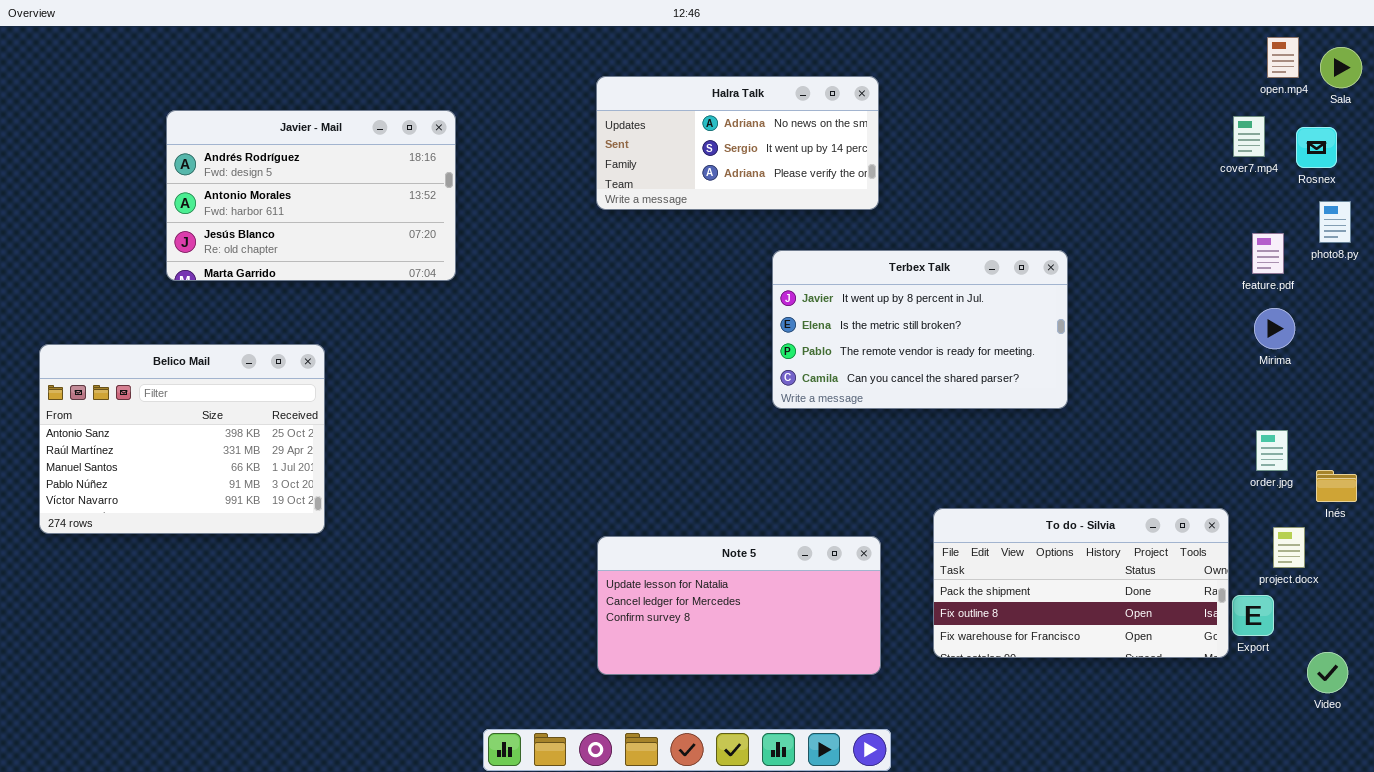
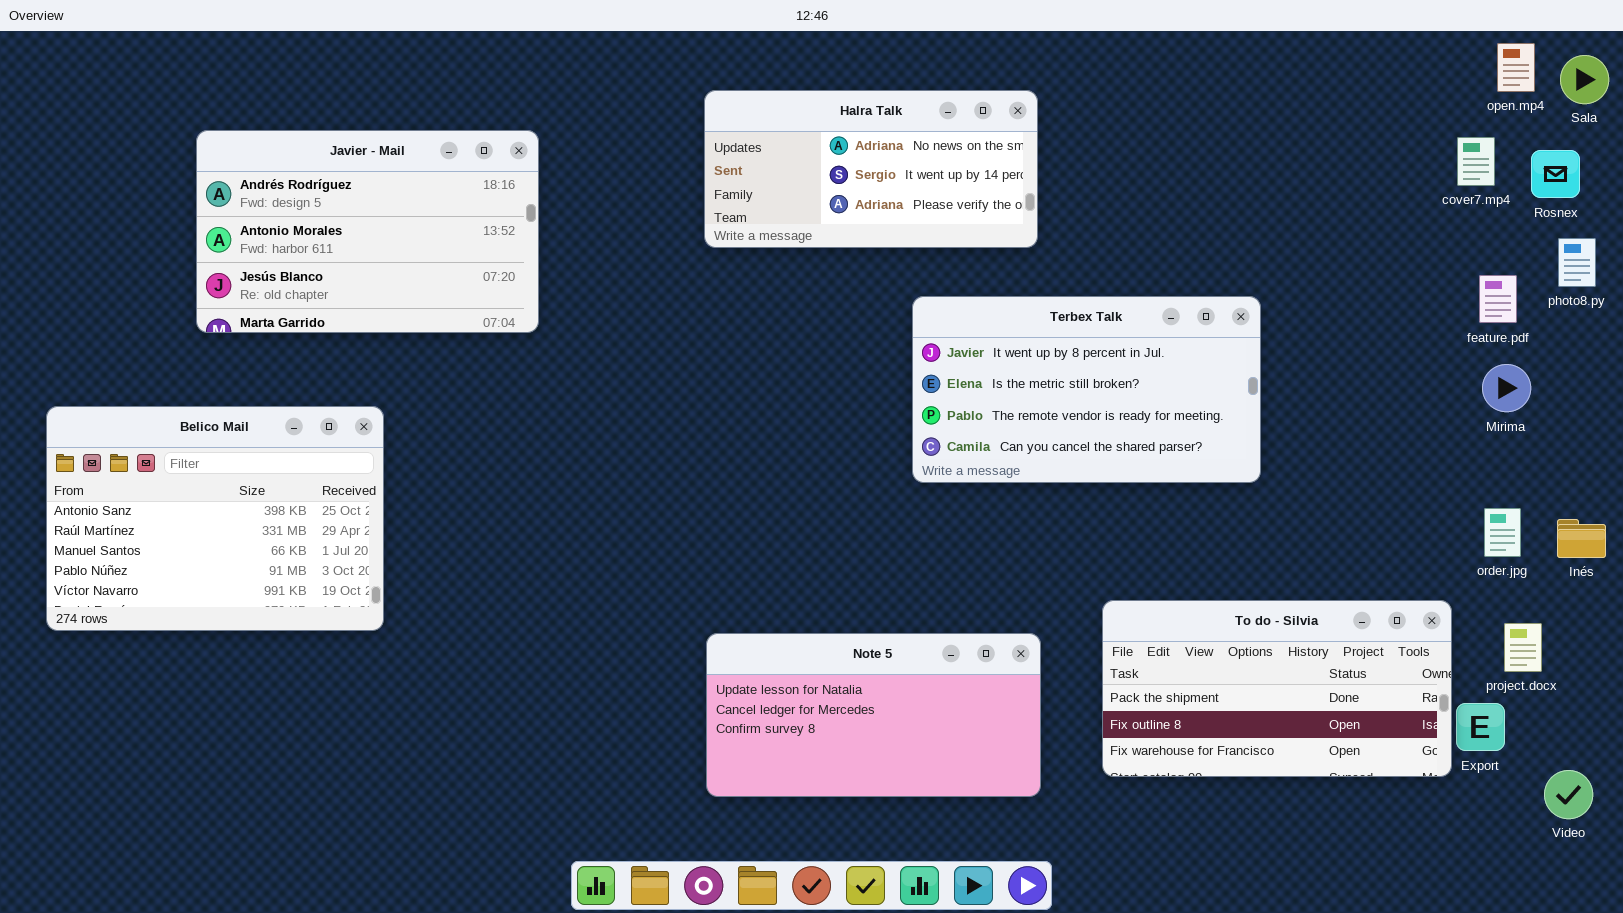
Inés: [1316,470,1357,502] -> [1557,519,1606,558], moved

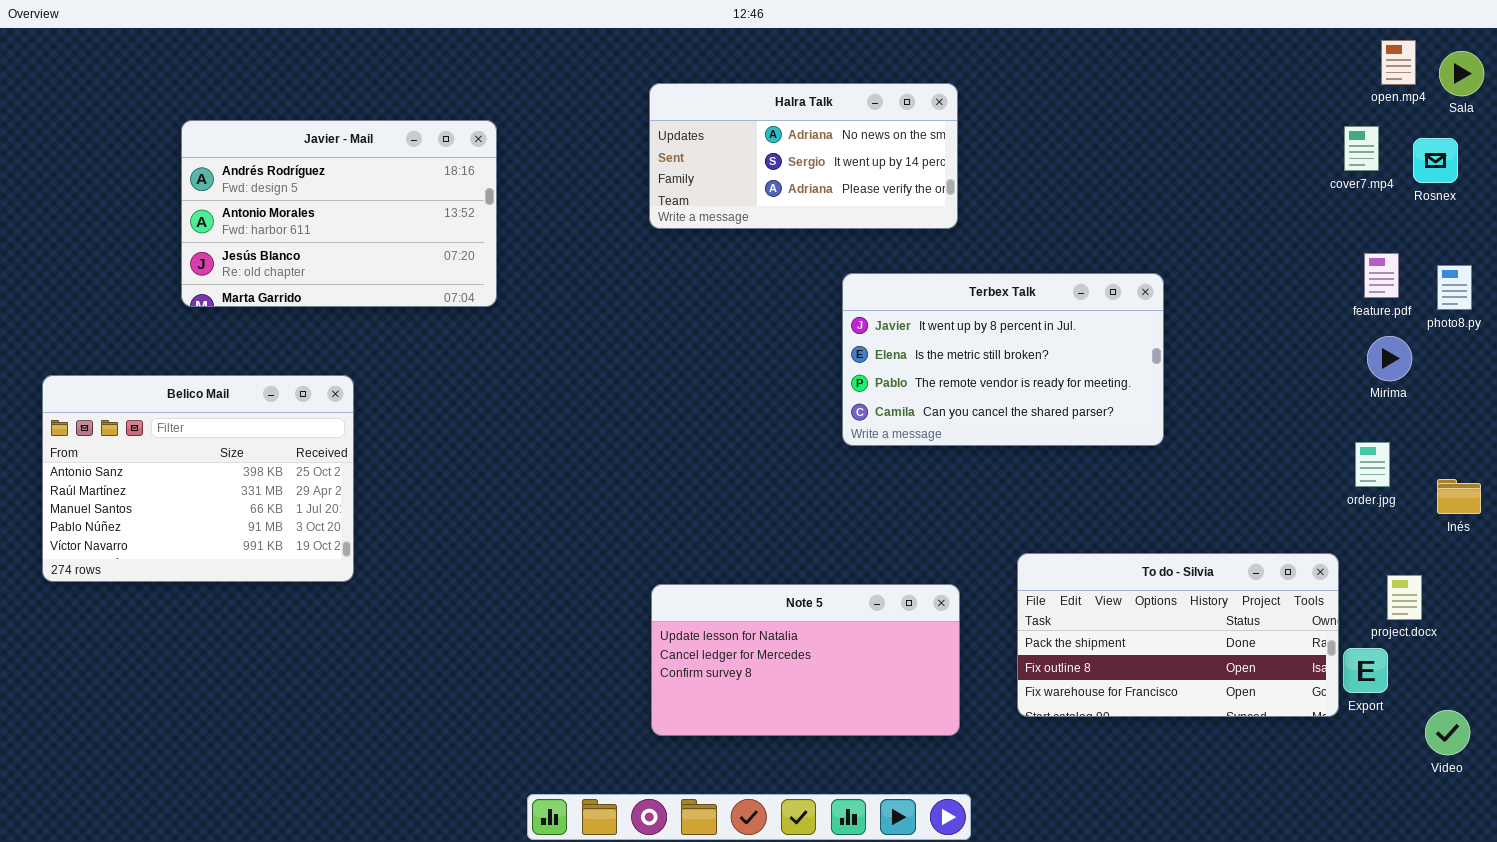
photo8.py: [1558,238,1596,287] -> [1437,265,1472,310], moved
order.jpg: [1484,508,1521,557] -> [1355,442,1390,487], moved

